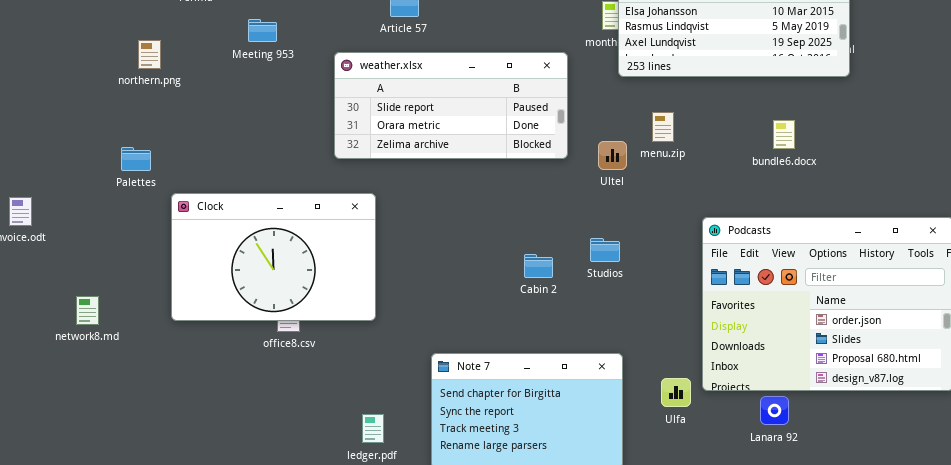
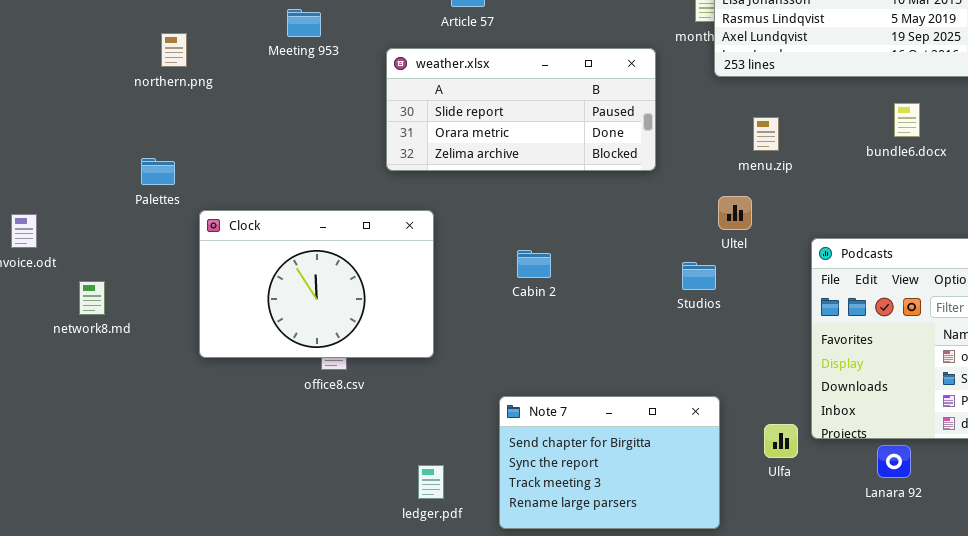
bundle6.docx: [773,120,795,149] -> [894,103,920,137], moved
Ultel: [598,141,627,170] -> [718,196,752,230], moved
Cabin 2: [524,254,553,278] -> [517,250,551,278], moved
network8.md: [76,296,99,325] -> [79,281,105,315], moved

